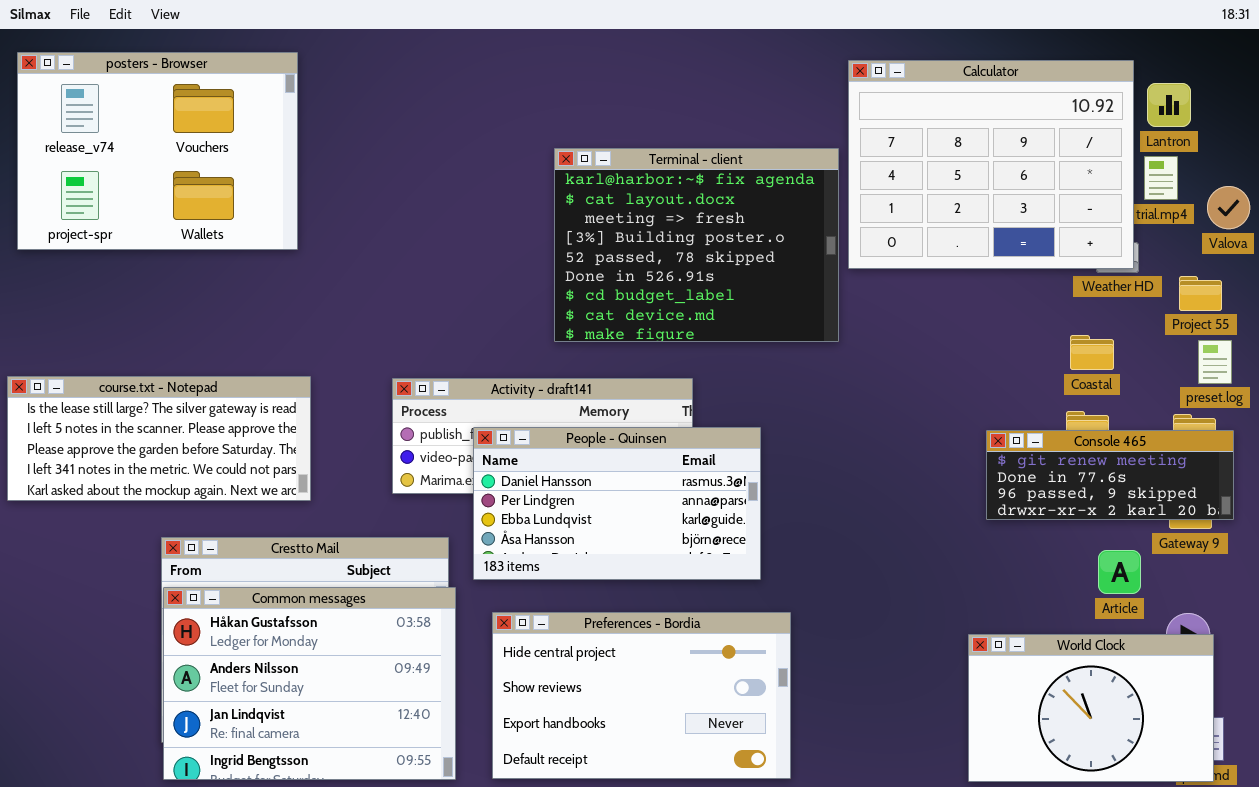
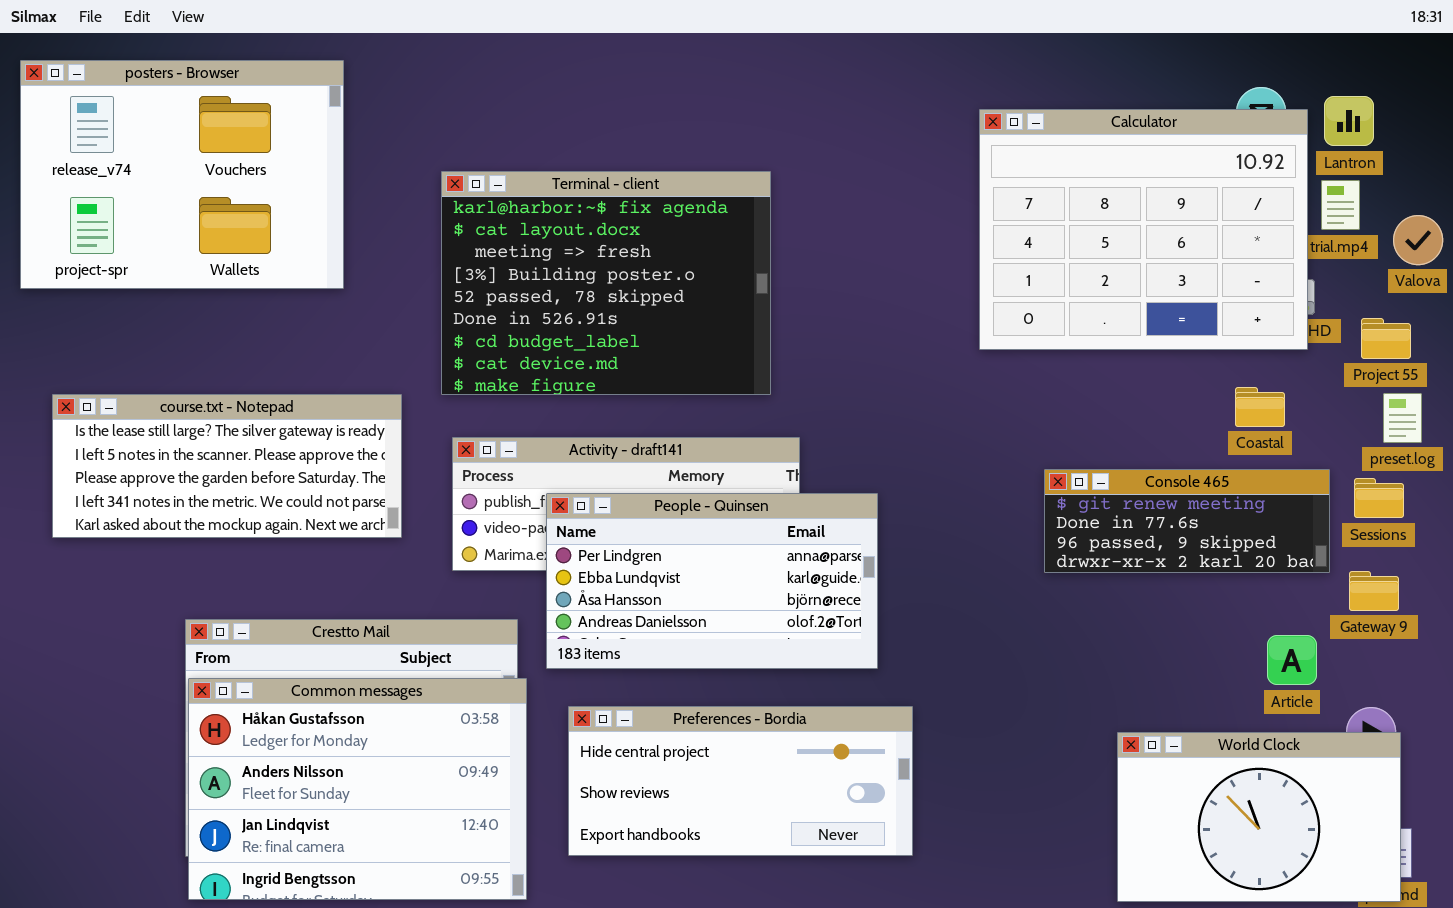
Calculator: [848,60,1134,269] -> [979,109,1308,350], moved
Terminal - client: [554,148,839,342] -> [441,171,771,395], moved
course.txt - Notepad: [7,376,311,501] -> [52,394,402,538], moved
People - Quinsen: [473,427,761,580] -> [546,493,878,669], scrolled down 1 row
Console 465: [986,430,1234,520] -> [1044,469,1330,573], moved
Preferences - Bordia: [492,612,791,779] -> [568,706,913,856], resized

